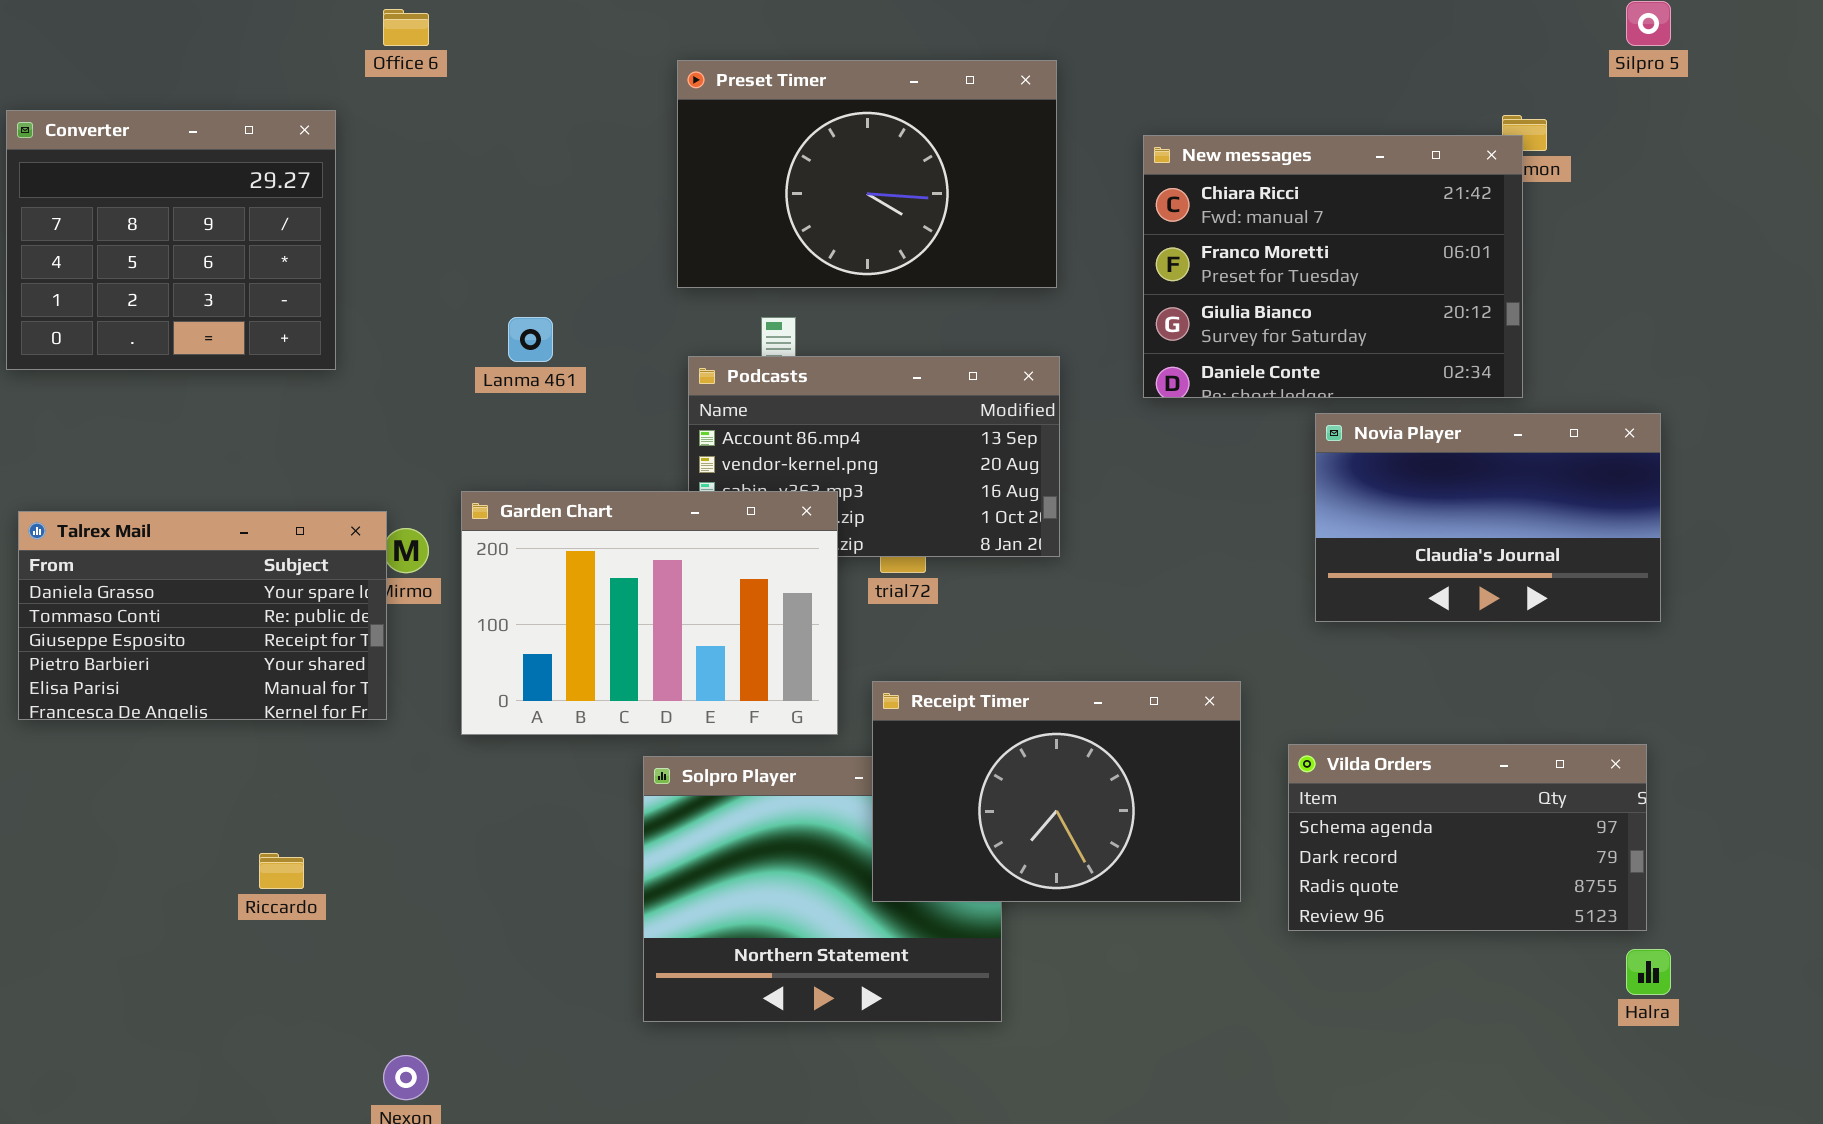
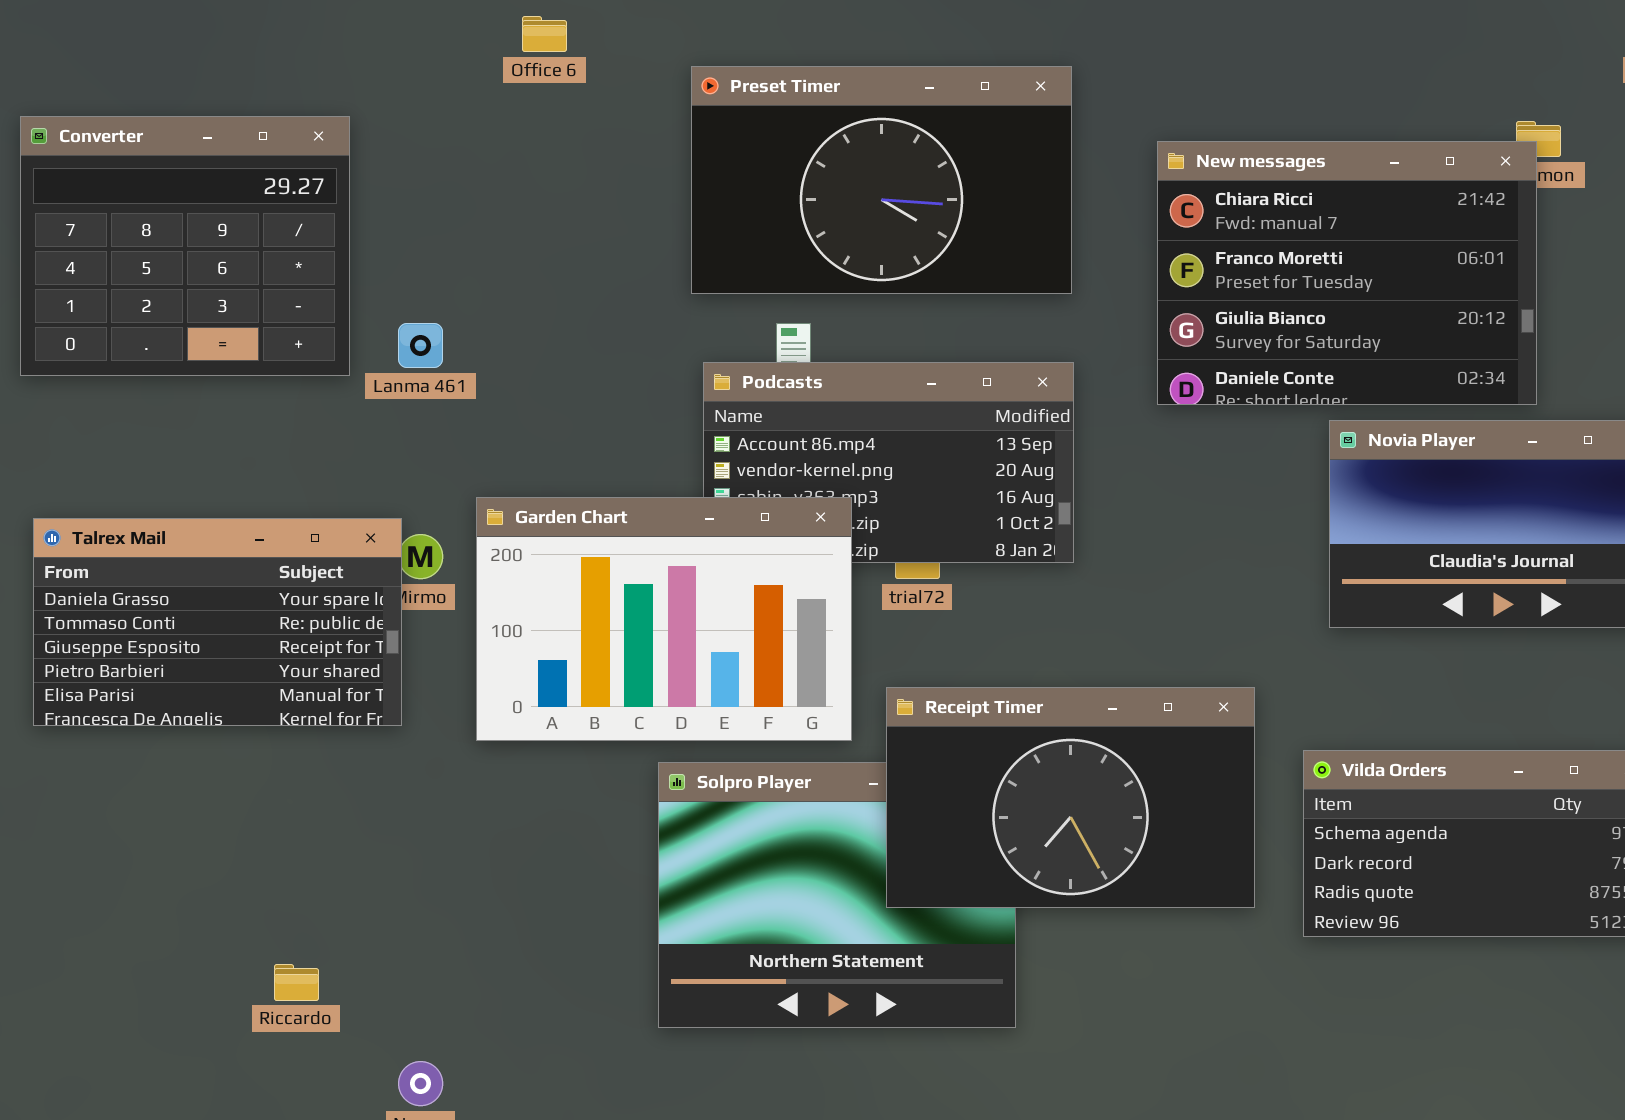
Office 6: [383,9,429,46] -> [522,16,567,52], moved
Lanma 461: [508,317,553,362] -> [398,323,443,368], moved
Riccardo: [259,853,304,889] -> [274,964,319,1001], moved

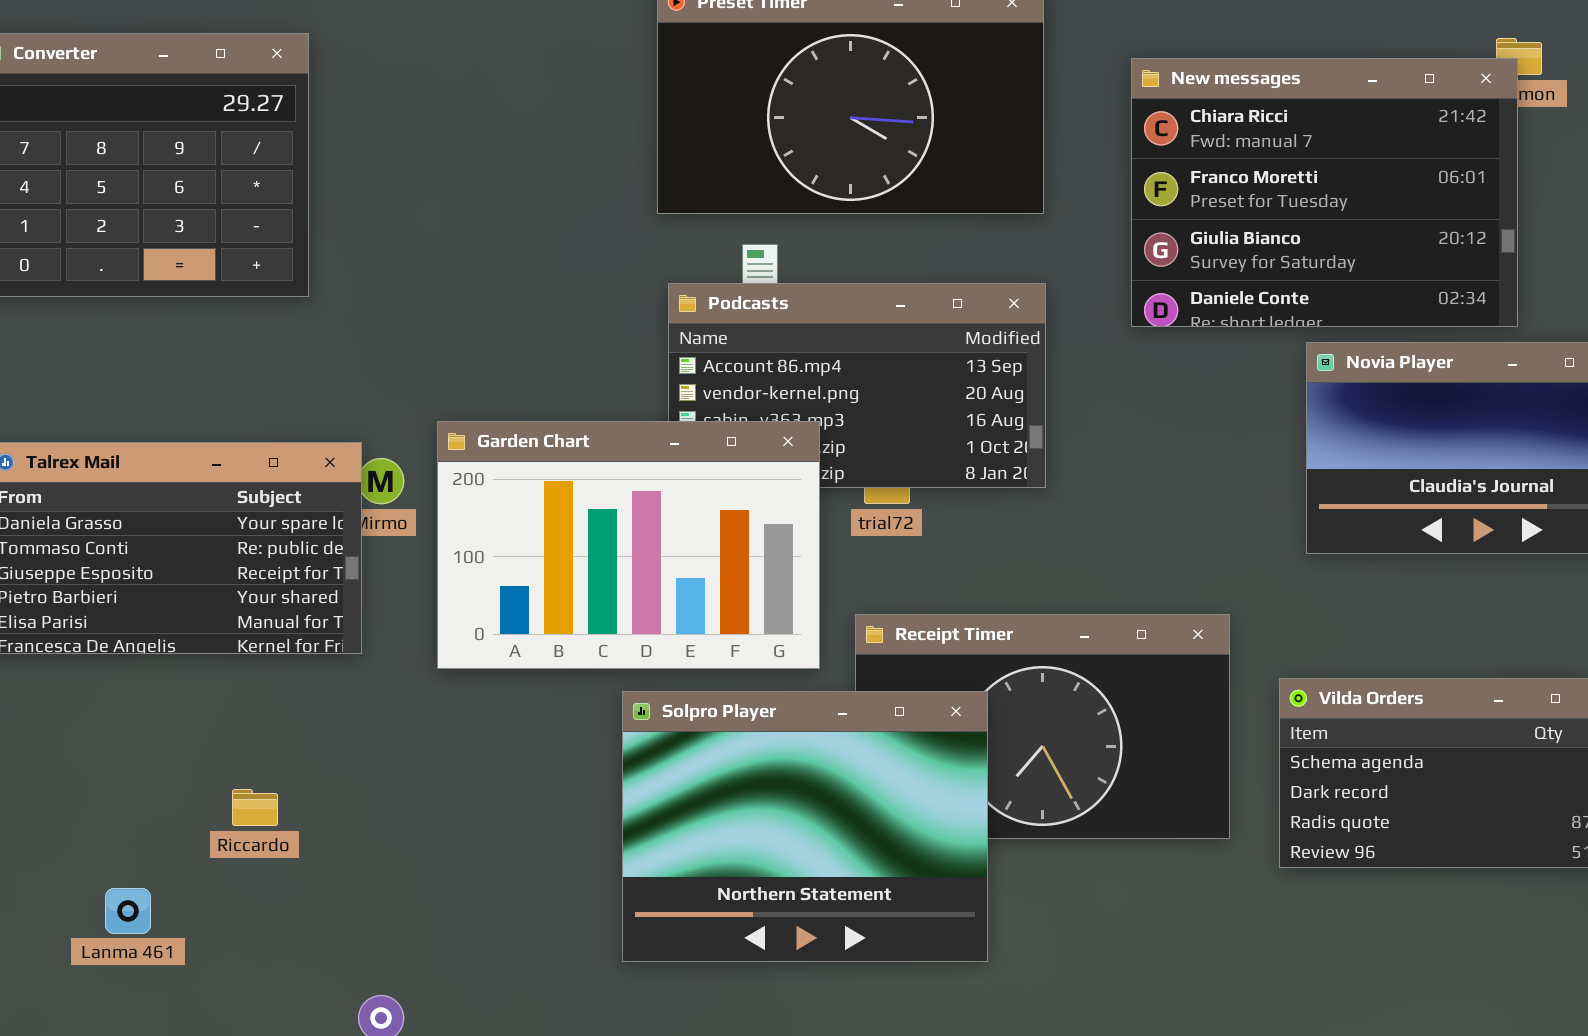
Lanma 461: [398,323,443,368] -> [105,888,151,934], moved
Solpro Player: [658,762,1016,1028] -> [622,691,988,962], raised
Riccardo: [274,964,319,1001] -> [232,789,278,826], moved

